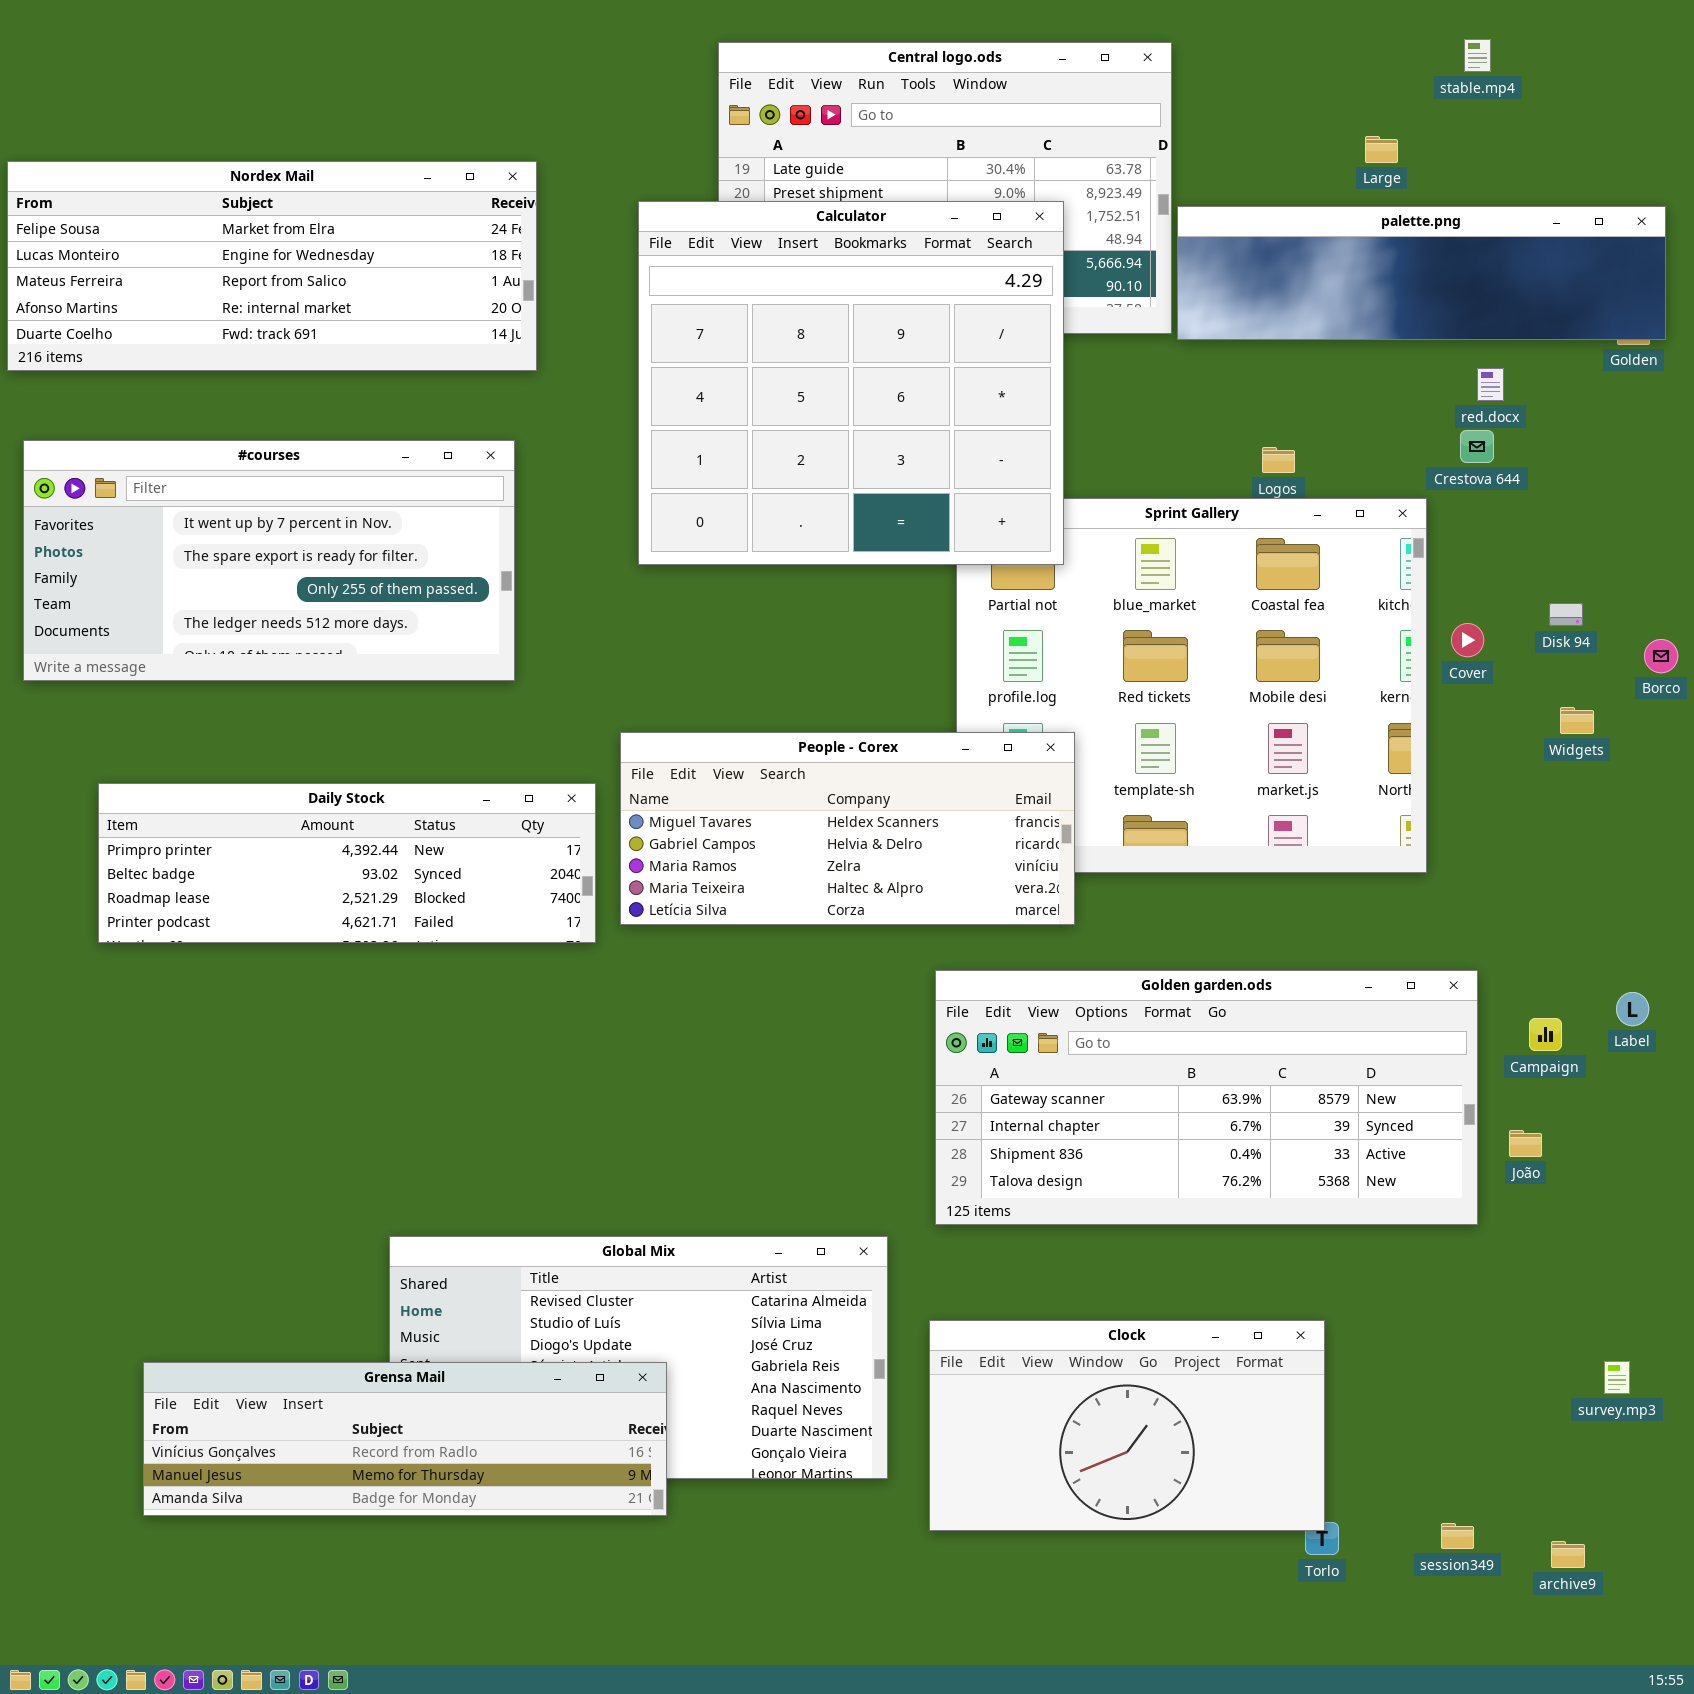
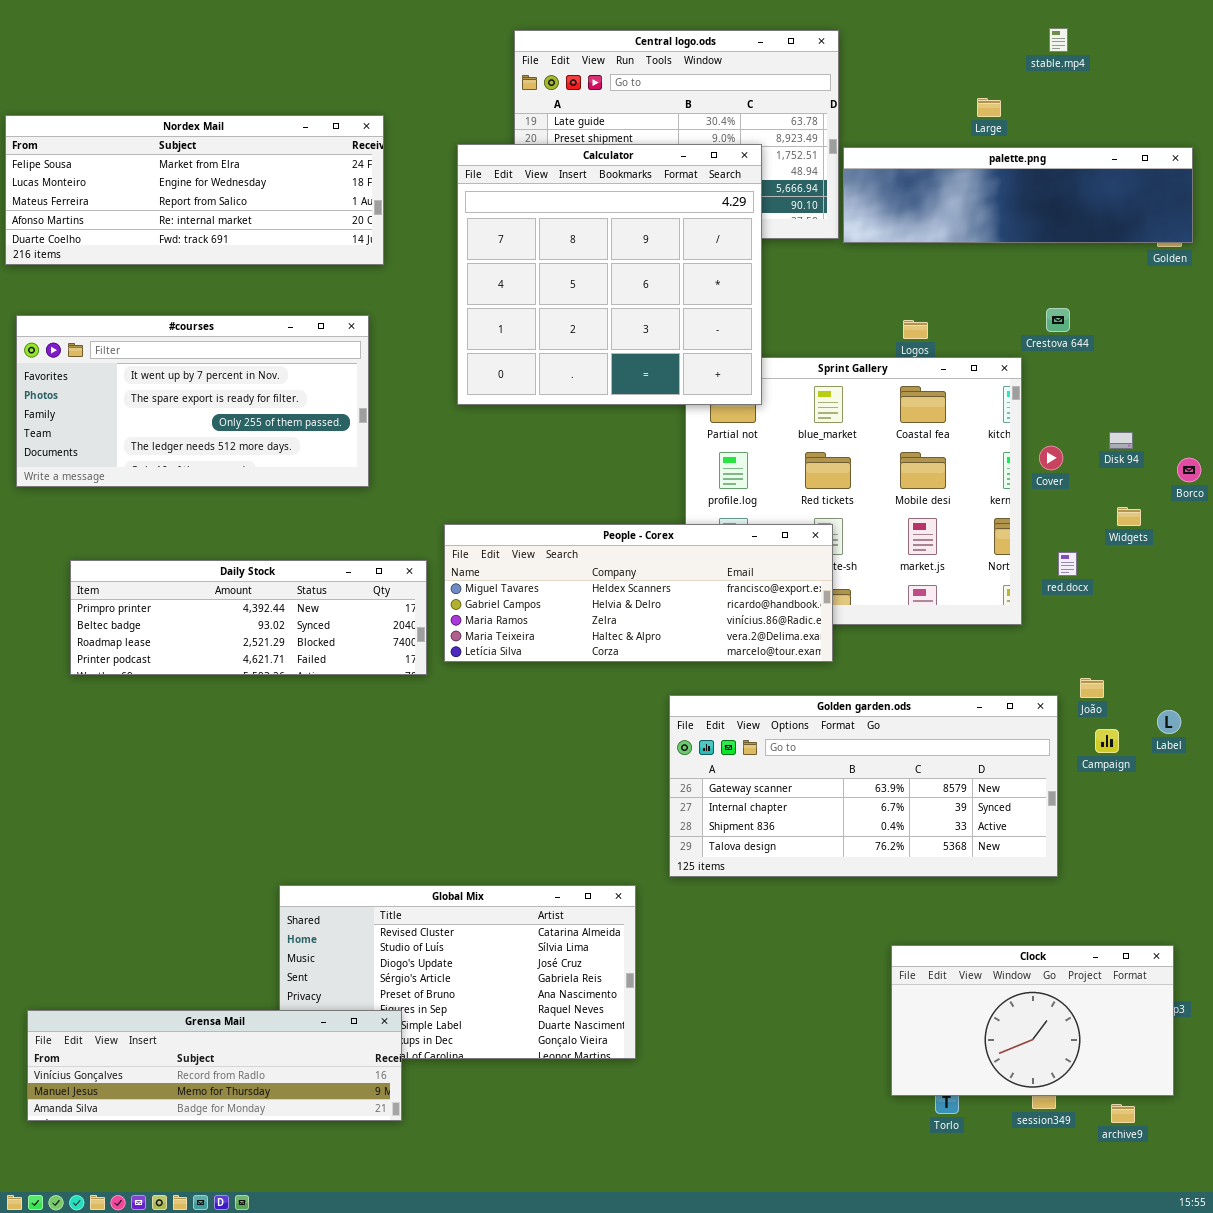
red.docx: [1477,368,1504,401] -> [1058,552,1077,576], moved
People - Corex: [620,732,1075,925] -> [444,524,833,662], resized
João: [1509,1130,1542,1157] -> [1080,678,1104,698], moved
Clock: [929,1320,1325,1531] -> [891,945,1174,1096], moved
Grensa Mail: [143,1362,667,1516] -> [27,1010,402,1121], moved

